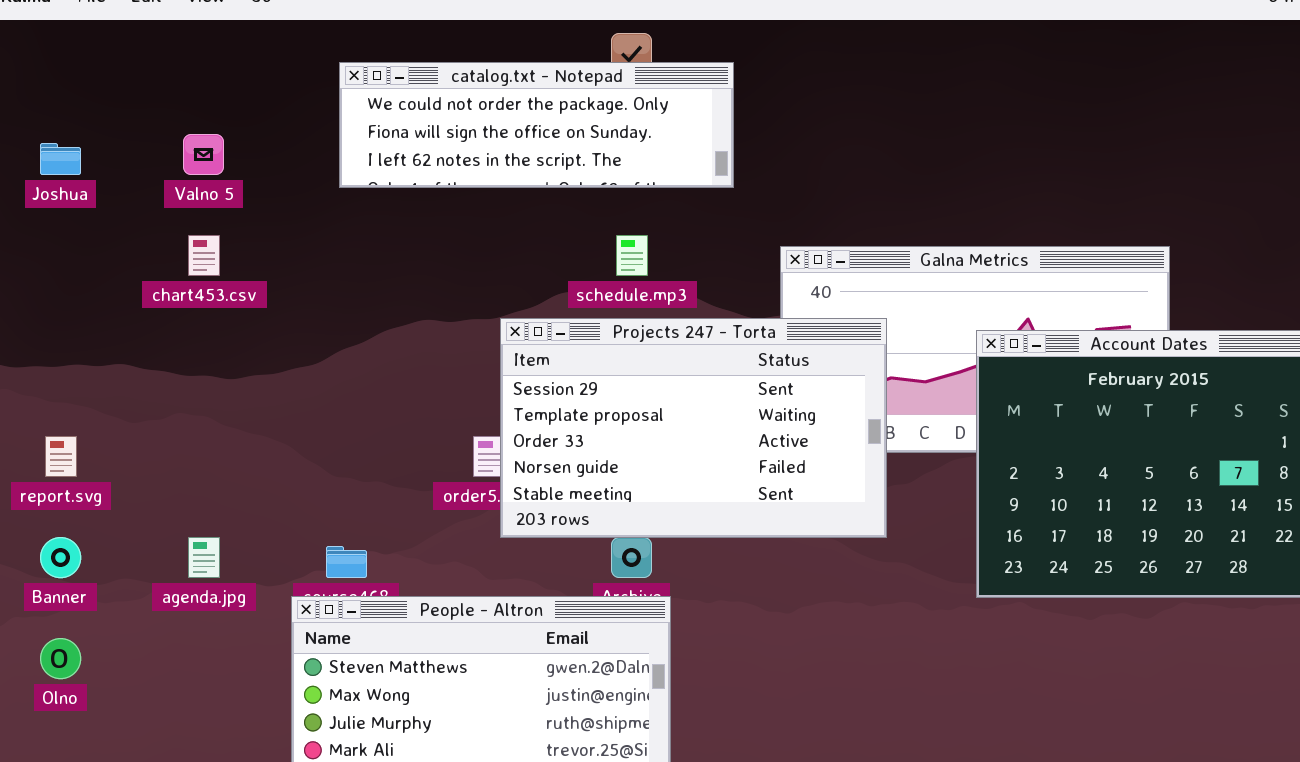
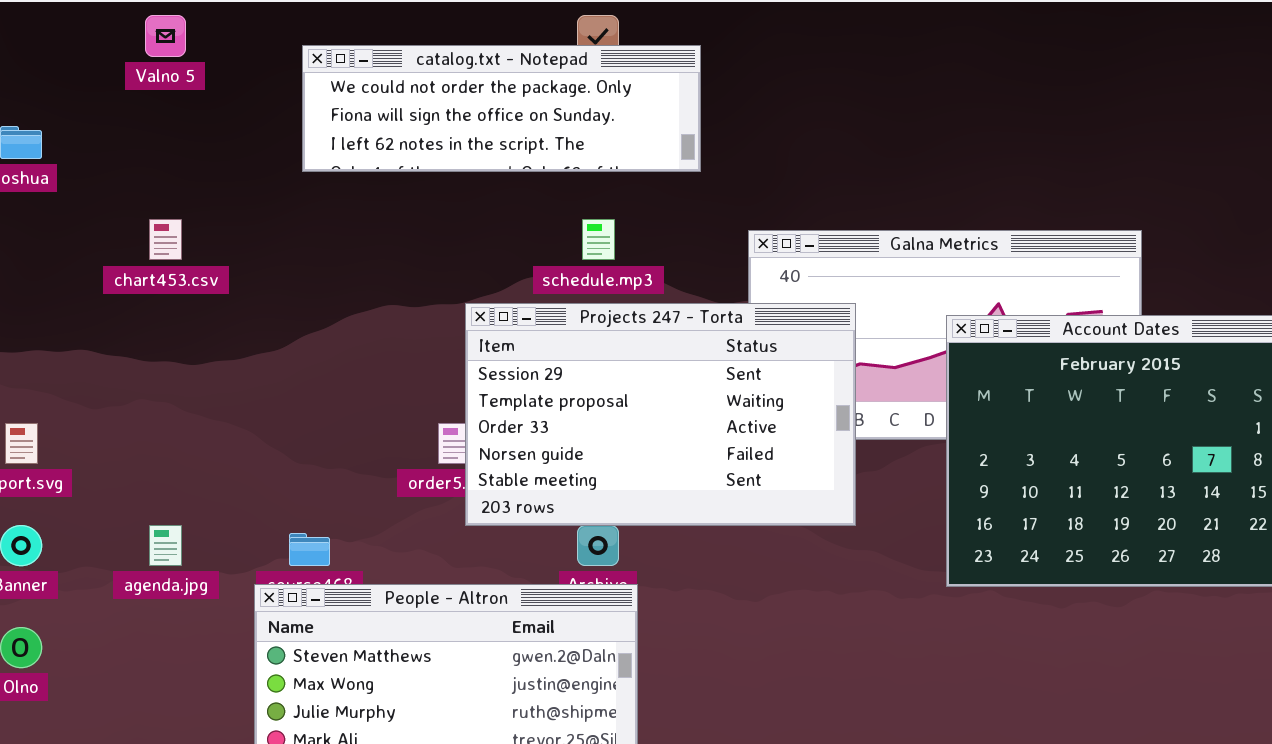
Valno 5: [183,134,224,175] -> [145,15,186,57], moved

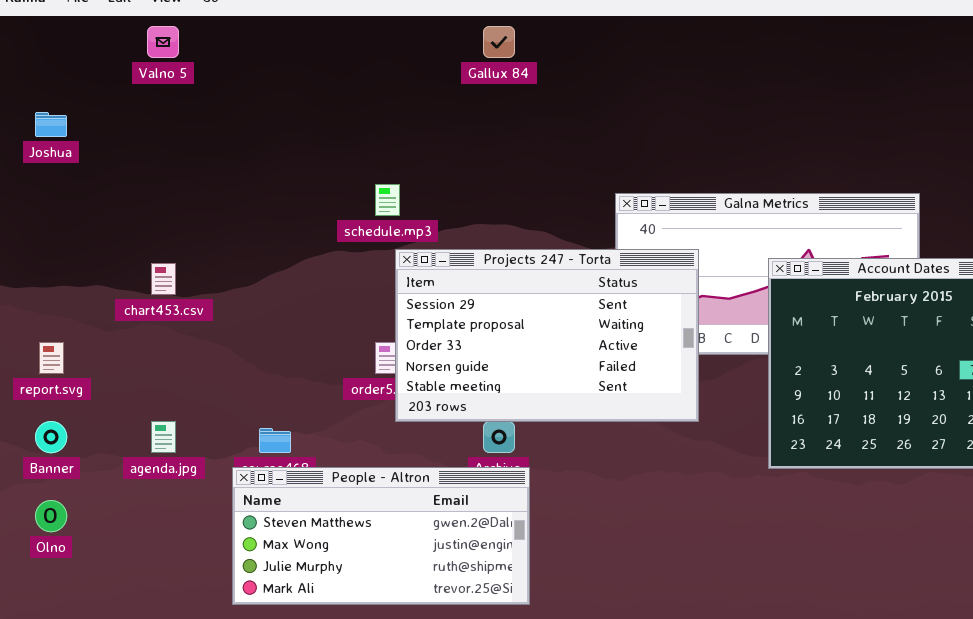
catalog.txt - Notepad: [302,45,701,172] -> none, closed
chart453.csv: [149,219,182,260] -> [151,263,176,295], moved
schedule.mp3: [582,219,615,260] -> [375,184,400,216], moved

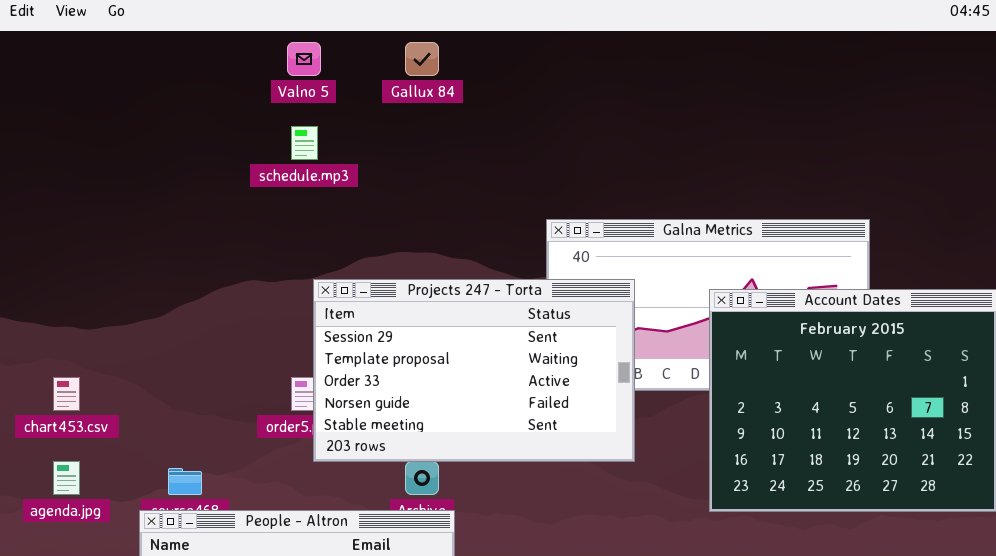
Valno 5: [147,26,179,58] -> [287,42,321,76], moved
schedule.mp3: [375,184,400,216] -> [291,126,318,160], moved
chart453.csv: [151,263,176,295] -> [53,377,80,411], moved

